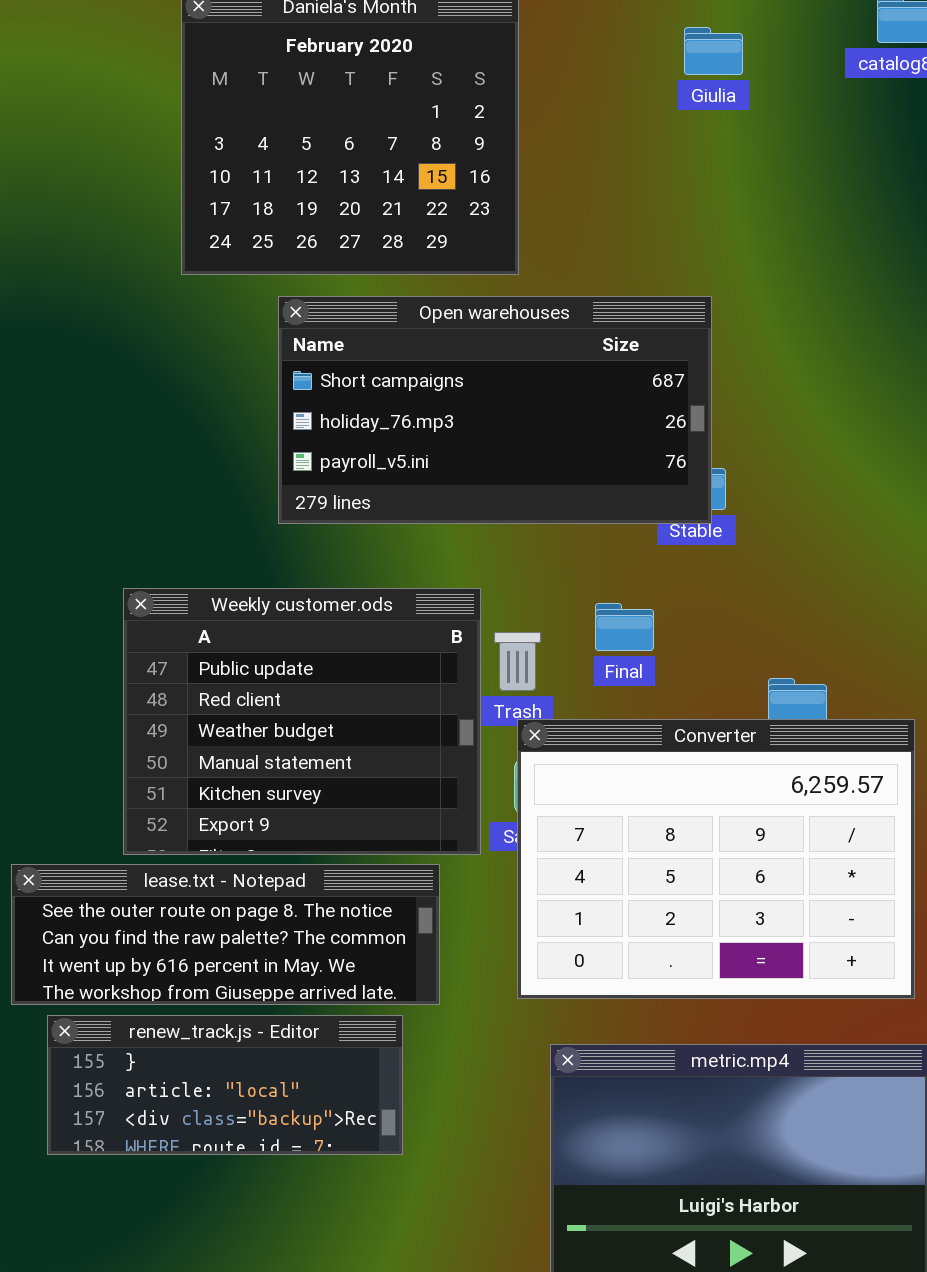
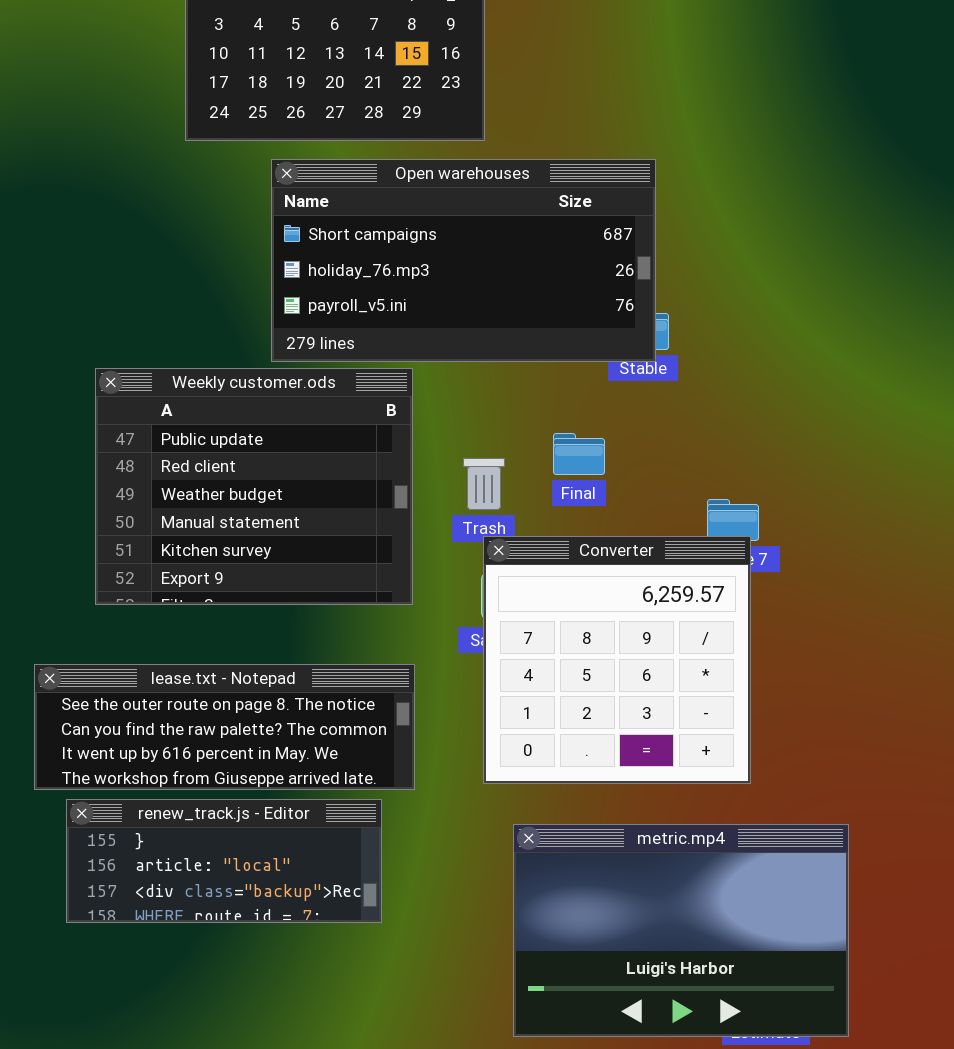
Weekly customer.ods: [123,588,481,855] -> [95,368,413,605], moved
Converter: [517,719,915,999] -> [483,536,751,784], resized

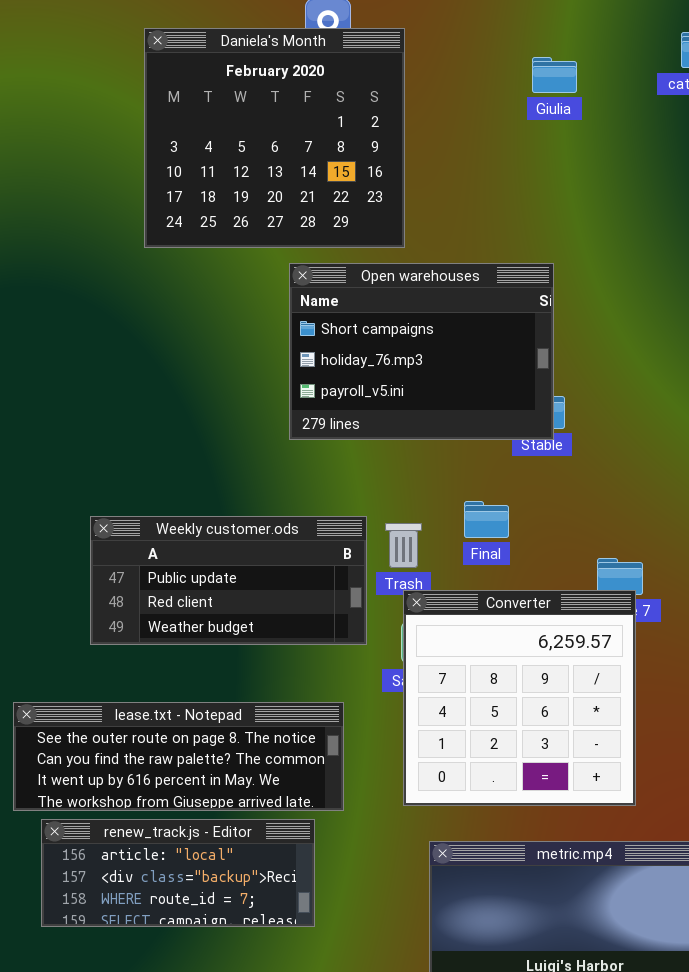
Open warehouses: [271,159,656,362] -> [289,263,554,440], resized
Weekly customer.ods: [95,368,413,605] -> [90,516,367,645], moved, resized
renew_track.js - Editor: [66,799,382,923] -> [41,819,315,927], scrolled down 1 row

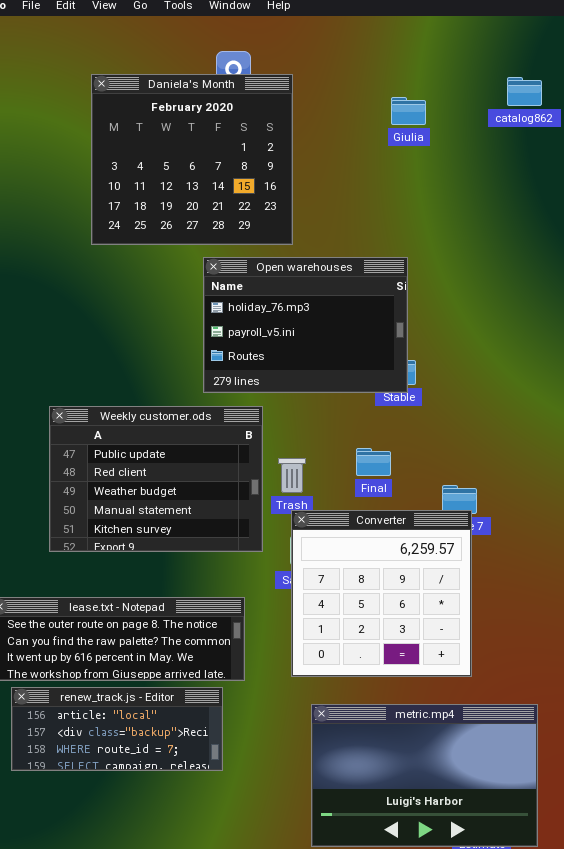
Open warehouses: [289,263,554,440] -> [203,257,408,393], scrolled down 1 row
Final: [464,501,509,538] -> [356,448,391,476], moved
Weekly customer.ods: [90,516,367,645] -> [49,406,263,552], resized

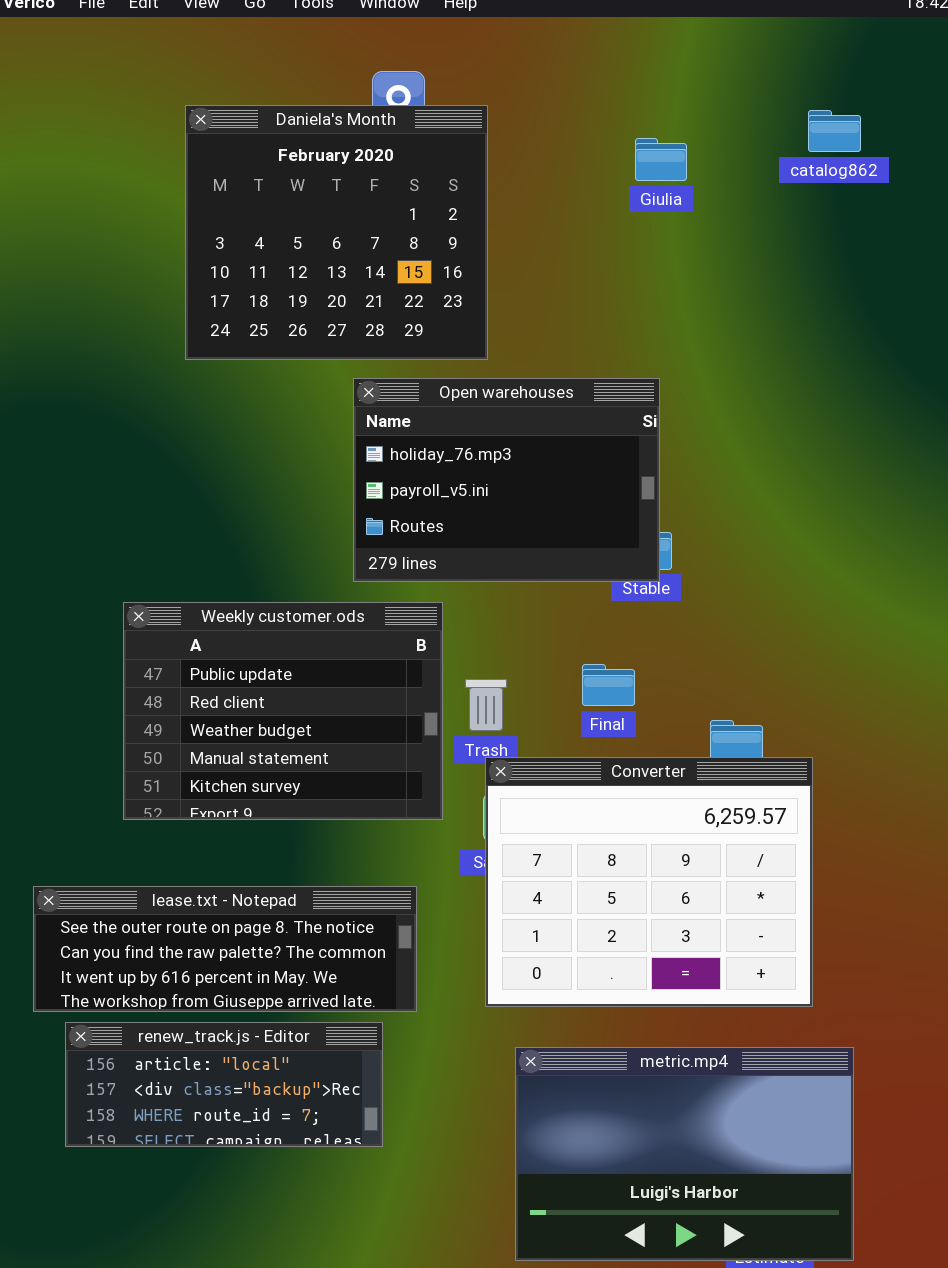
Converter: [291,510,472,677] -> [485,757,813,1007], resized

